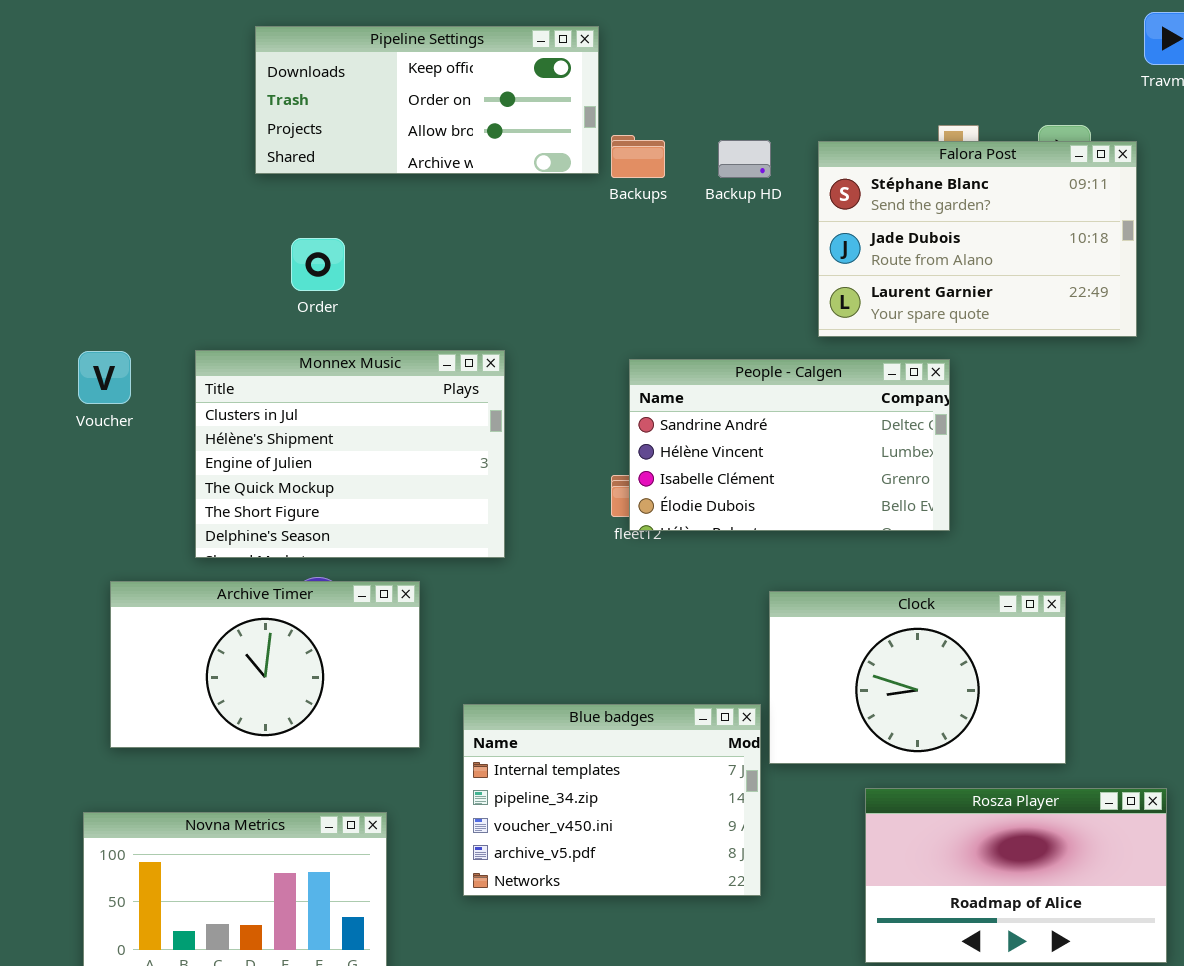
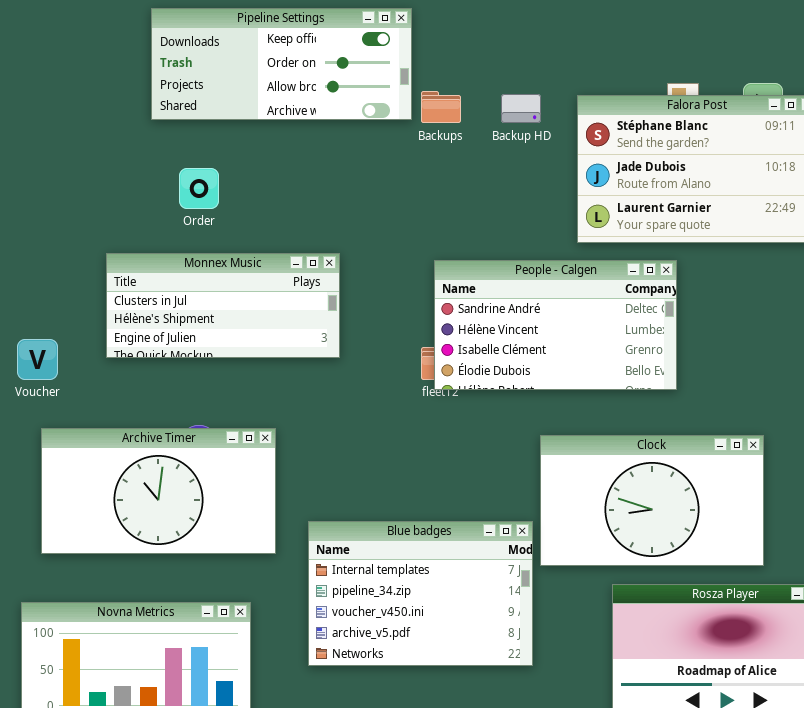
Monnex Music: [195,350,505,558] -> [106,253,340,358], resized
Voucher: [78,351,131,404] -> [17,339,58,380], moved

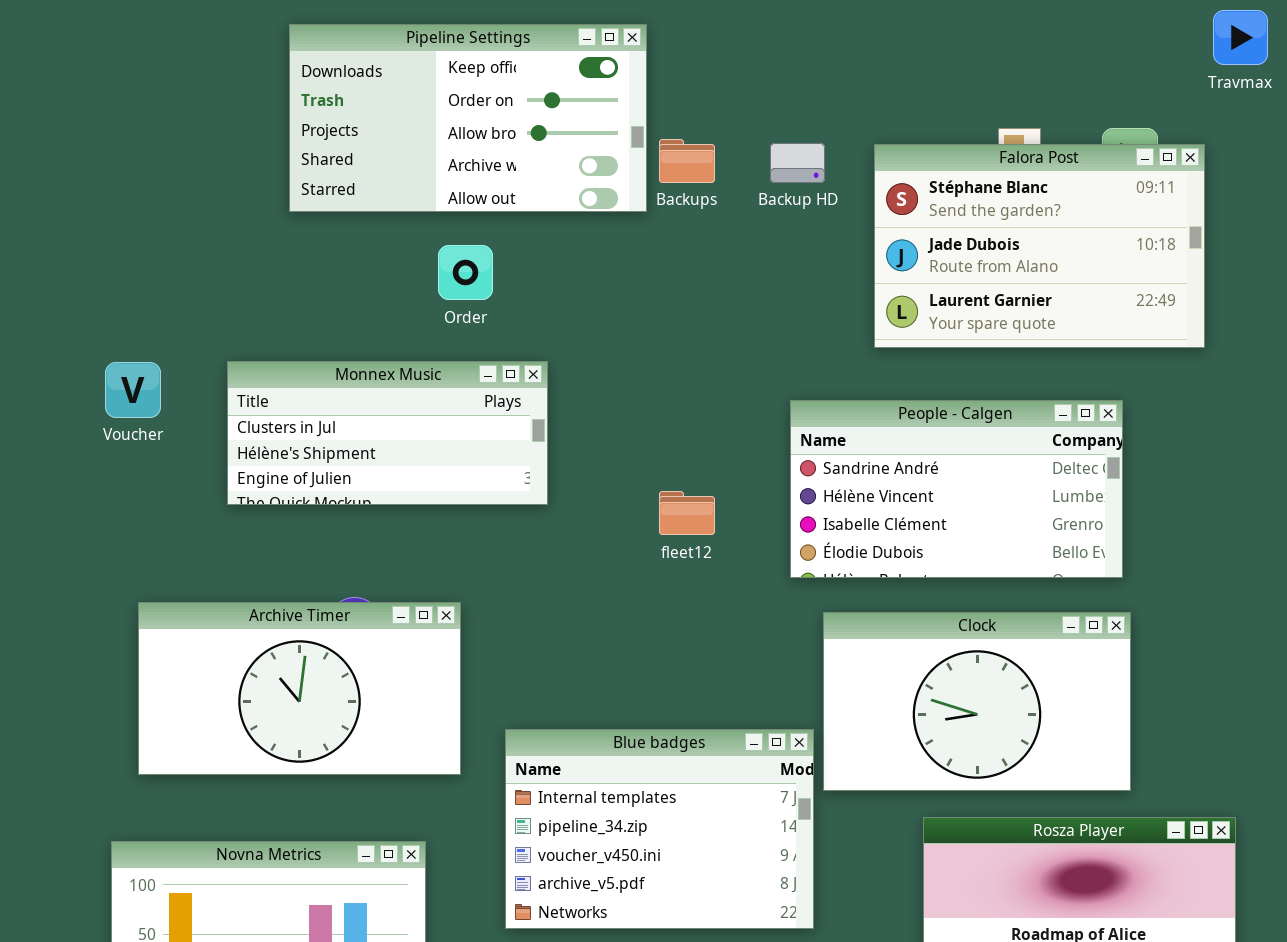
Pipeline Settings: [151,8,412,120] -> [289,24,647,212], resized
Order: [179,168,219,209] -> [438,245,493,300], moved
People - Calgen: [434,260,677,390] -> [790,400,1123,578], moved
Voucher: [17,339,58,380] -> [105,362,161,418], moved

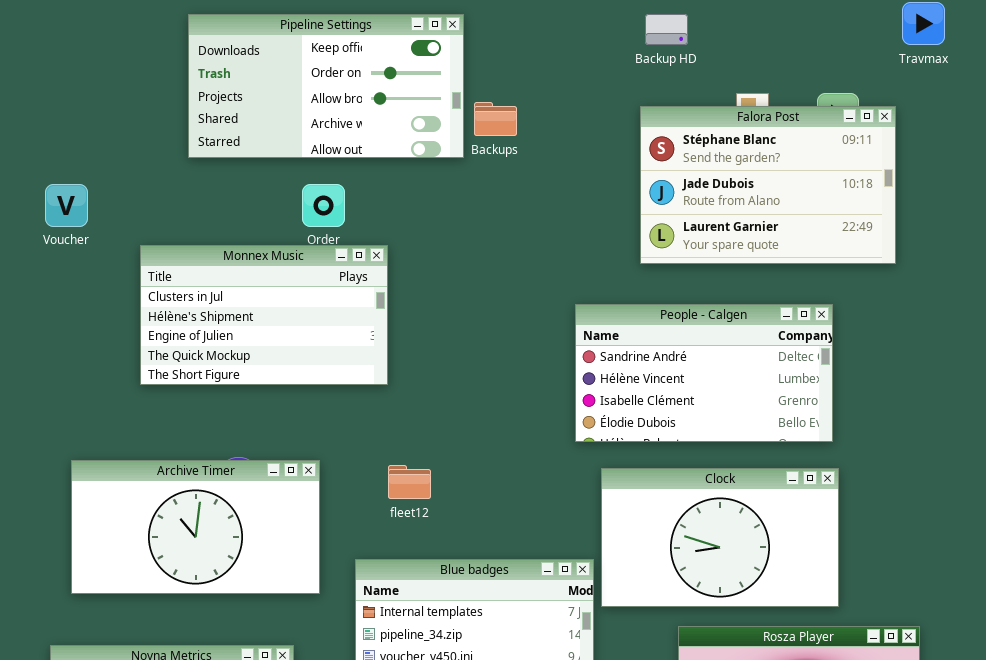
Backup HD: [770,143,825,183] -> [645,14,688,45], moved
Monnex Music: [227,361,548,505] -> [140,245,388,385], resized
Voucher: [105,362,161,418] -> [45,184,88,227], moved
fleet12: [659,491,715,535] -> [388,465,431,499], moved

